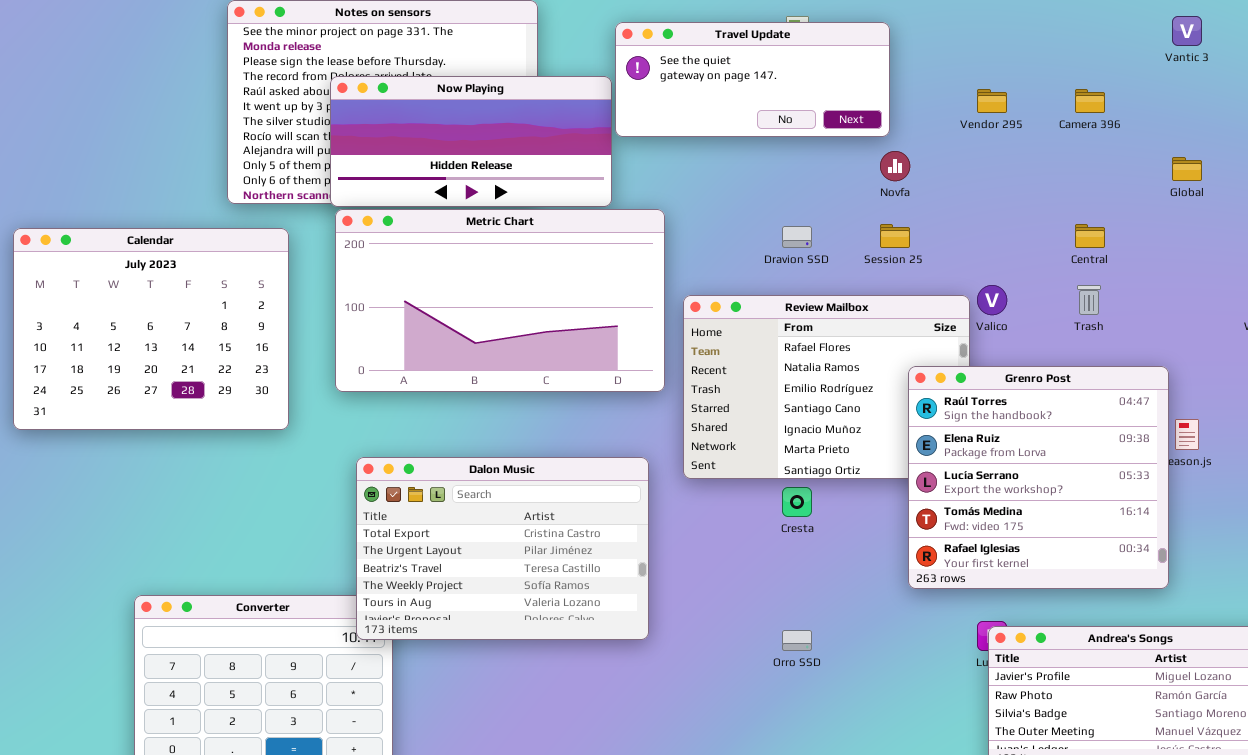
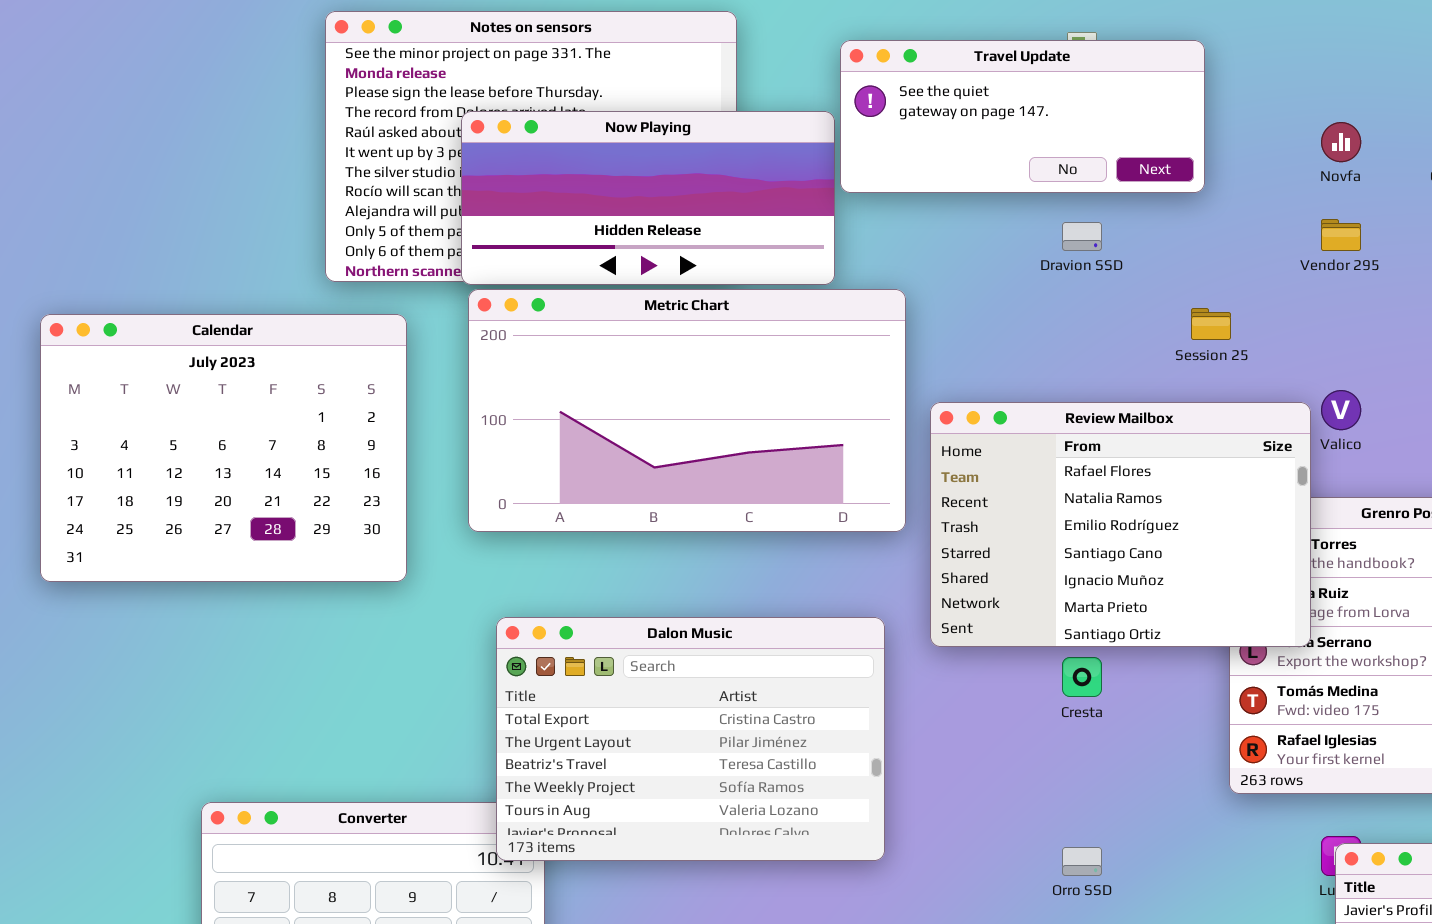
Vendor 295: [977,89,1007,113] -> [1321,219,1361,251], moved
Novfa: [880,151,910,181] -> [1321,122,1361,162], moved
Dravion SSD: [782,226,812,248] -> [1062,222,1102,251], moved
Review Mailbox: [683,295,970,479] -> [930,402,1311,647], raised

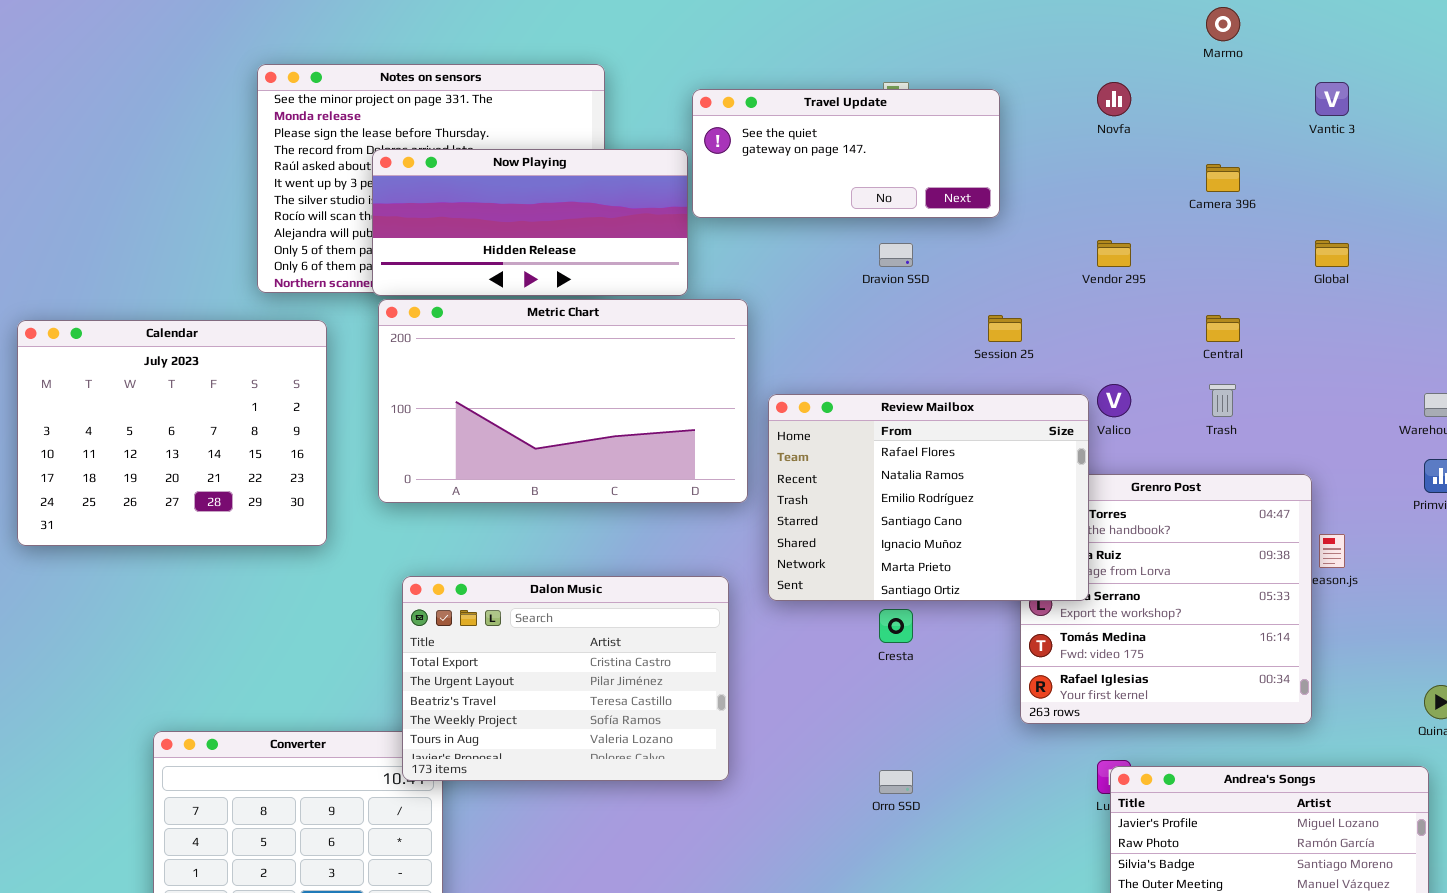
Novfa: [1321,122,1361,162] -> [1097,82,1131,116], moved

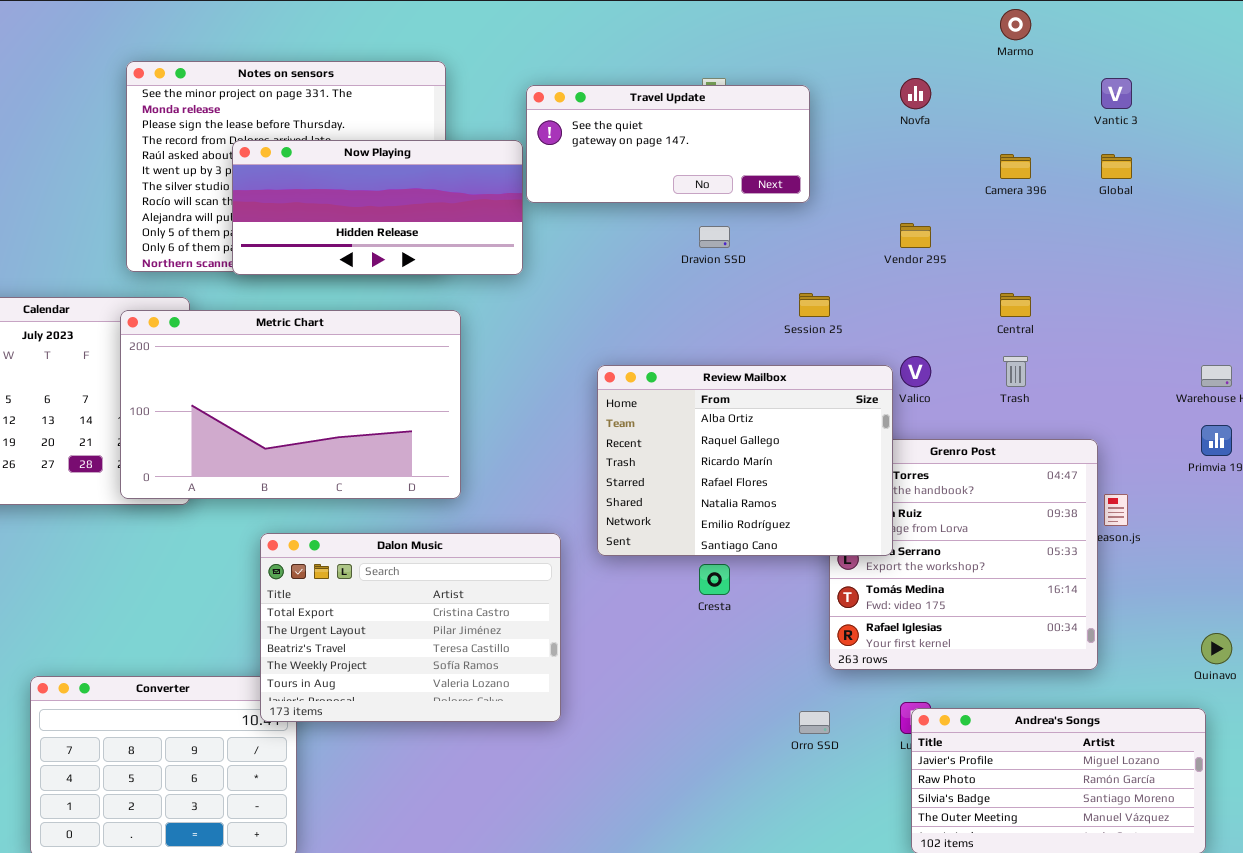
Global: [1315,240,1349,267] -> [1101,154,1132,179], moved
Metric Chart: [378,299,748,503] -> [120,310,461,499], moved
Review Mailbox: [768,394,1089,601] -> [597,365,893,556], scrolled up 3 rows
Orro SSD: [879,770,913,794] -> [799,711,830,734], moved

